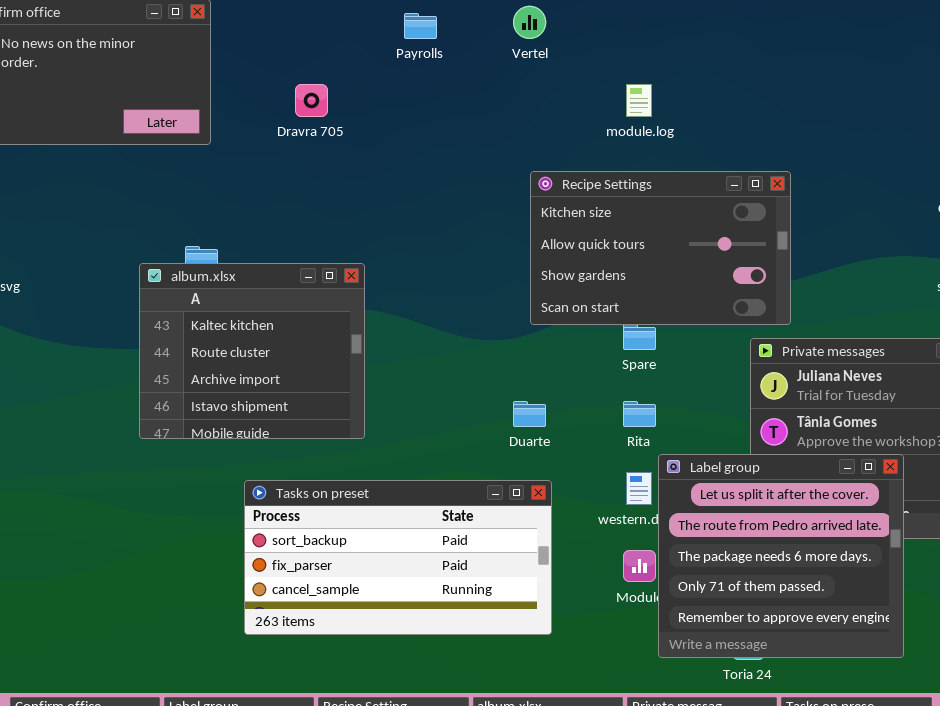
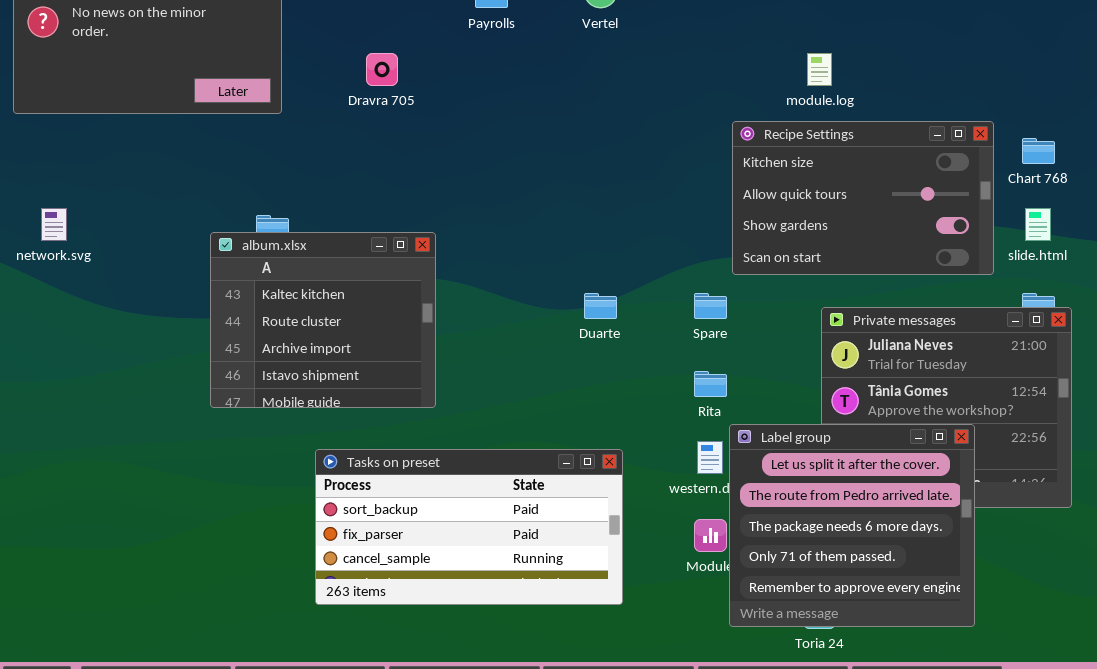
module.log: [626,84,652,117] -> [807,53,832,86], moved
Recipe Settings: [530,171,791,325] -> [732,121,994,275], moved
Duarte: [513,401,546,427] -> [584,293,617,319], moved

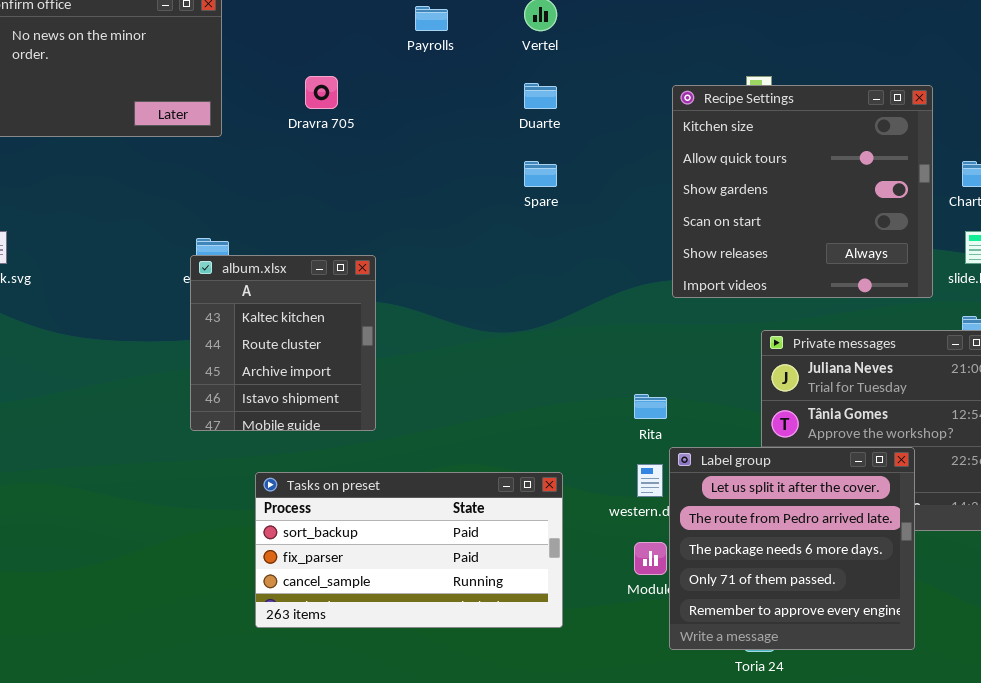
Recipe Settings: [732,121,994,275] -> [672,85,933,298], resized
album.xlsx: [210,232,436,408] -> [190,255,376,431], resized
Duarte: [584,293,617,319] -> [524,83,557,109], moved
Spare: [694,293,727,319] -> [524,161,557,187], moved

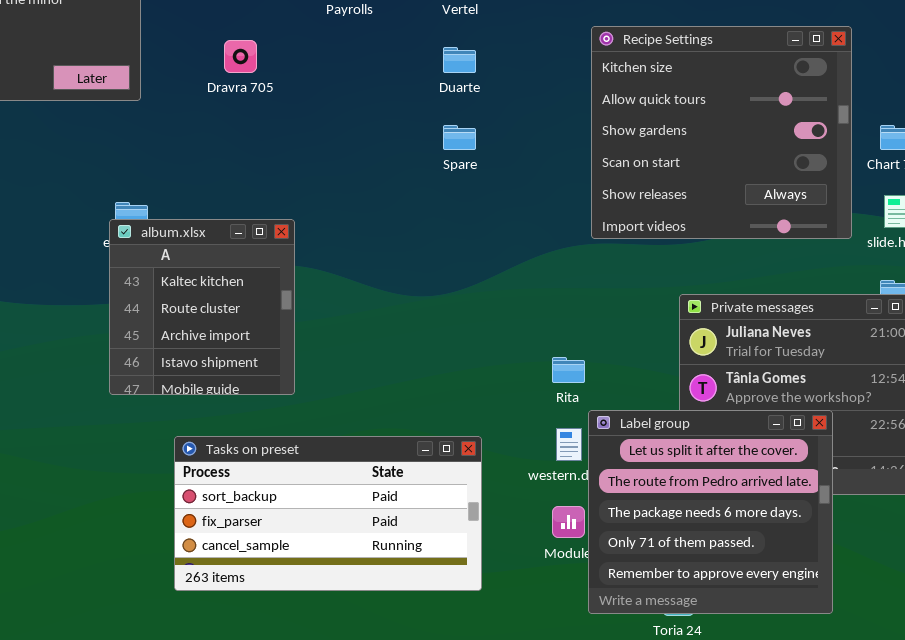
Recipe Settings: [672,85,933,298] -> [591,26,852,239], moved

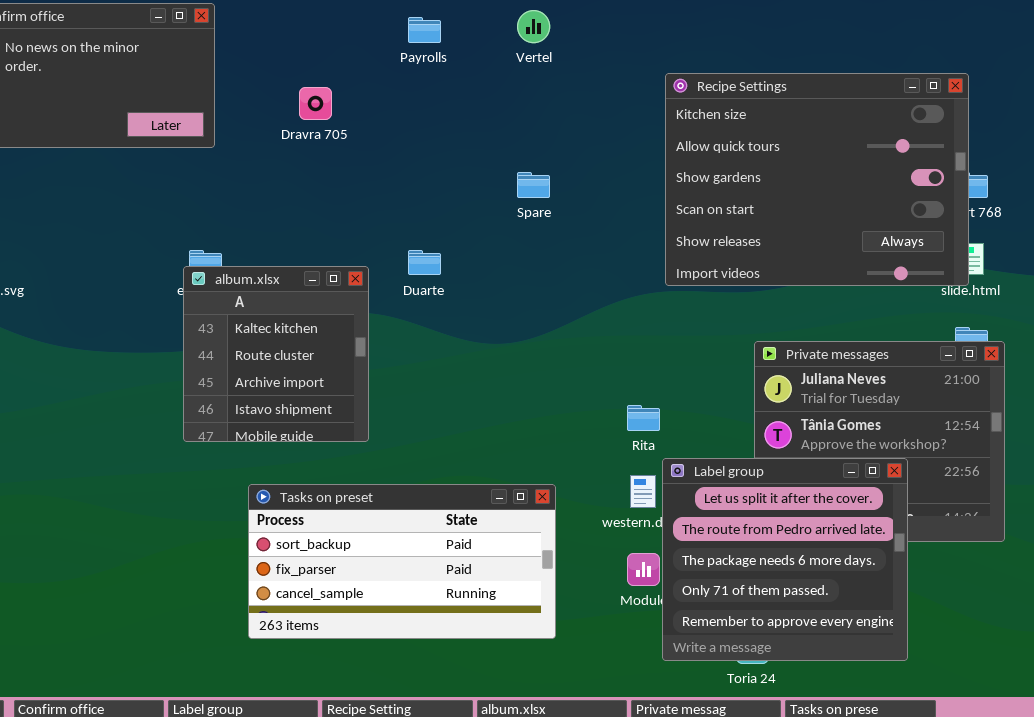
Recipe Settings: [591,26,852,239] -> [665,73,969,286], resized
Duarte: [443,47,476,73] -> [408,250,441,275], moved

